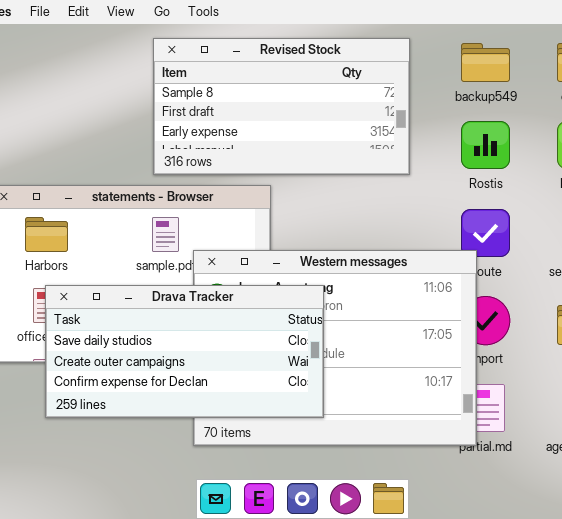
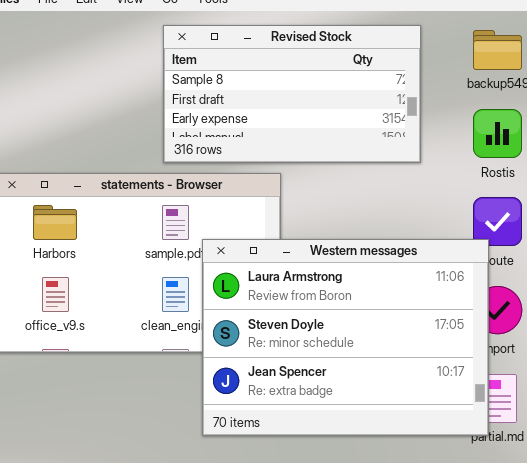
Drava Tracker: [45,285,324,418] -> none, closed

